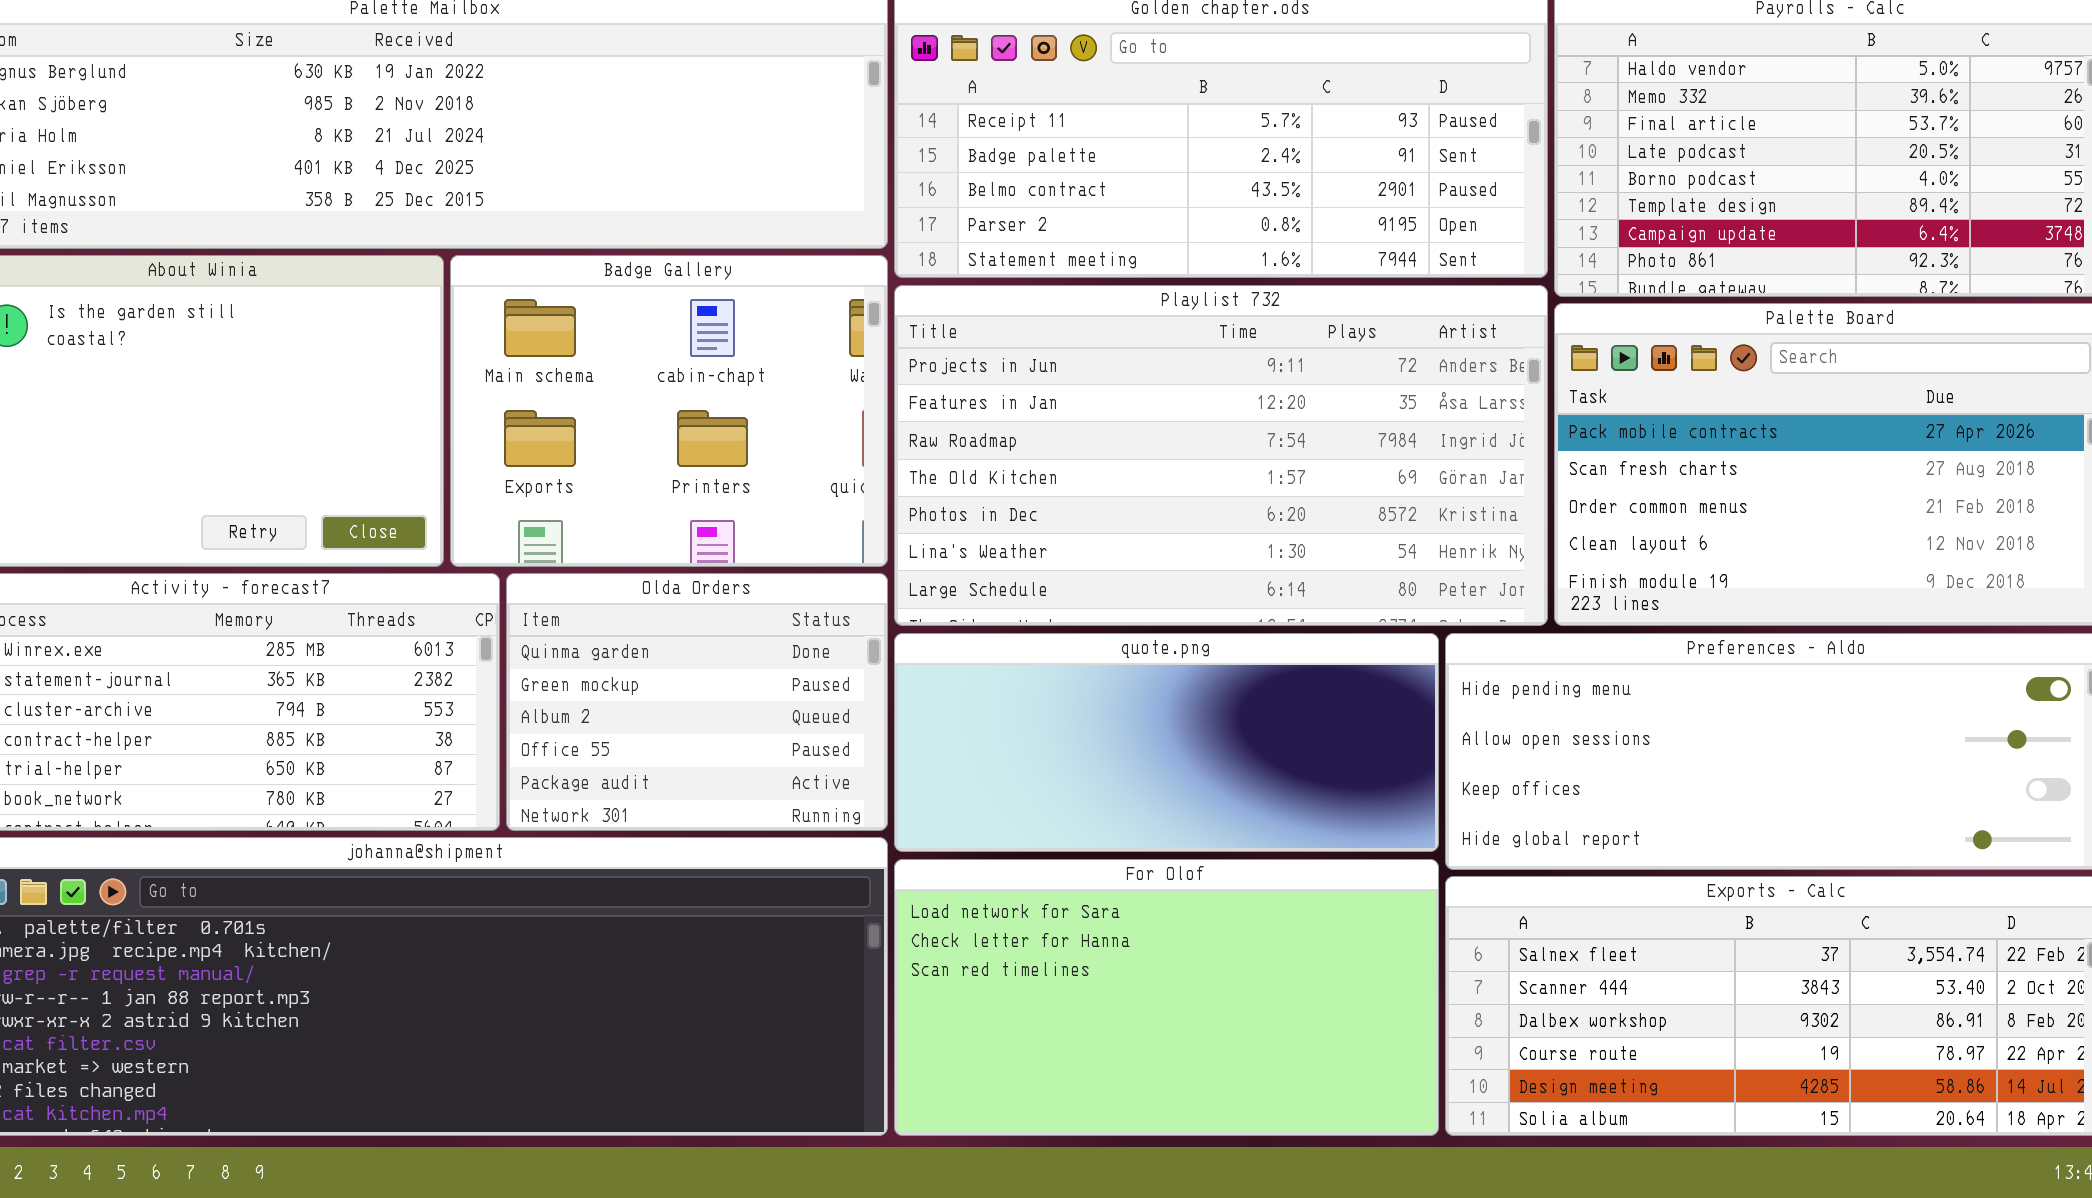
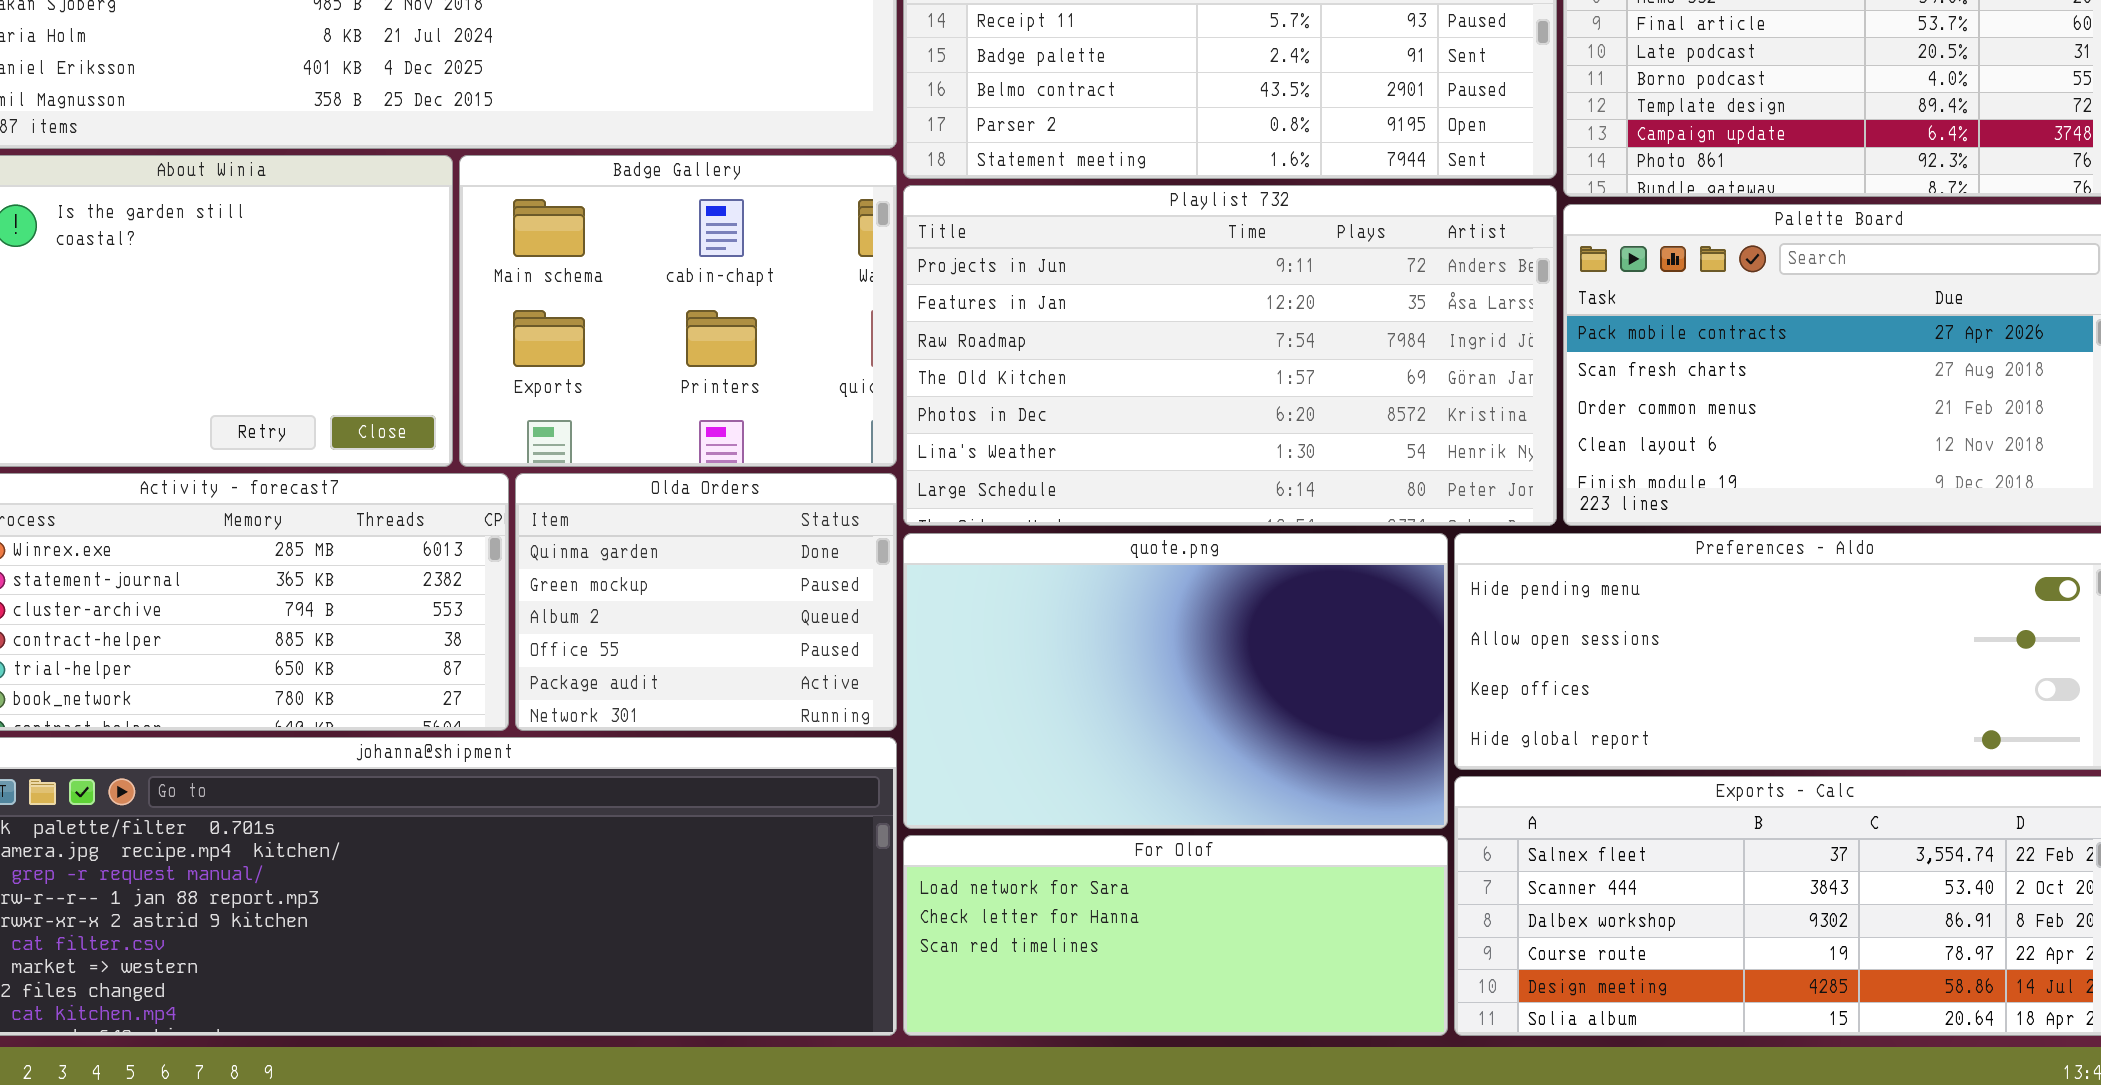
quote.png: [894,633,1439,852] -> [903,533,1448,829], resized
For Olof: [894,859,1439,1136] -> [903,835,1448,1036], resized

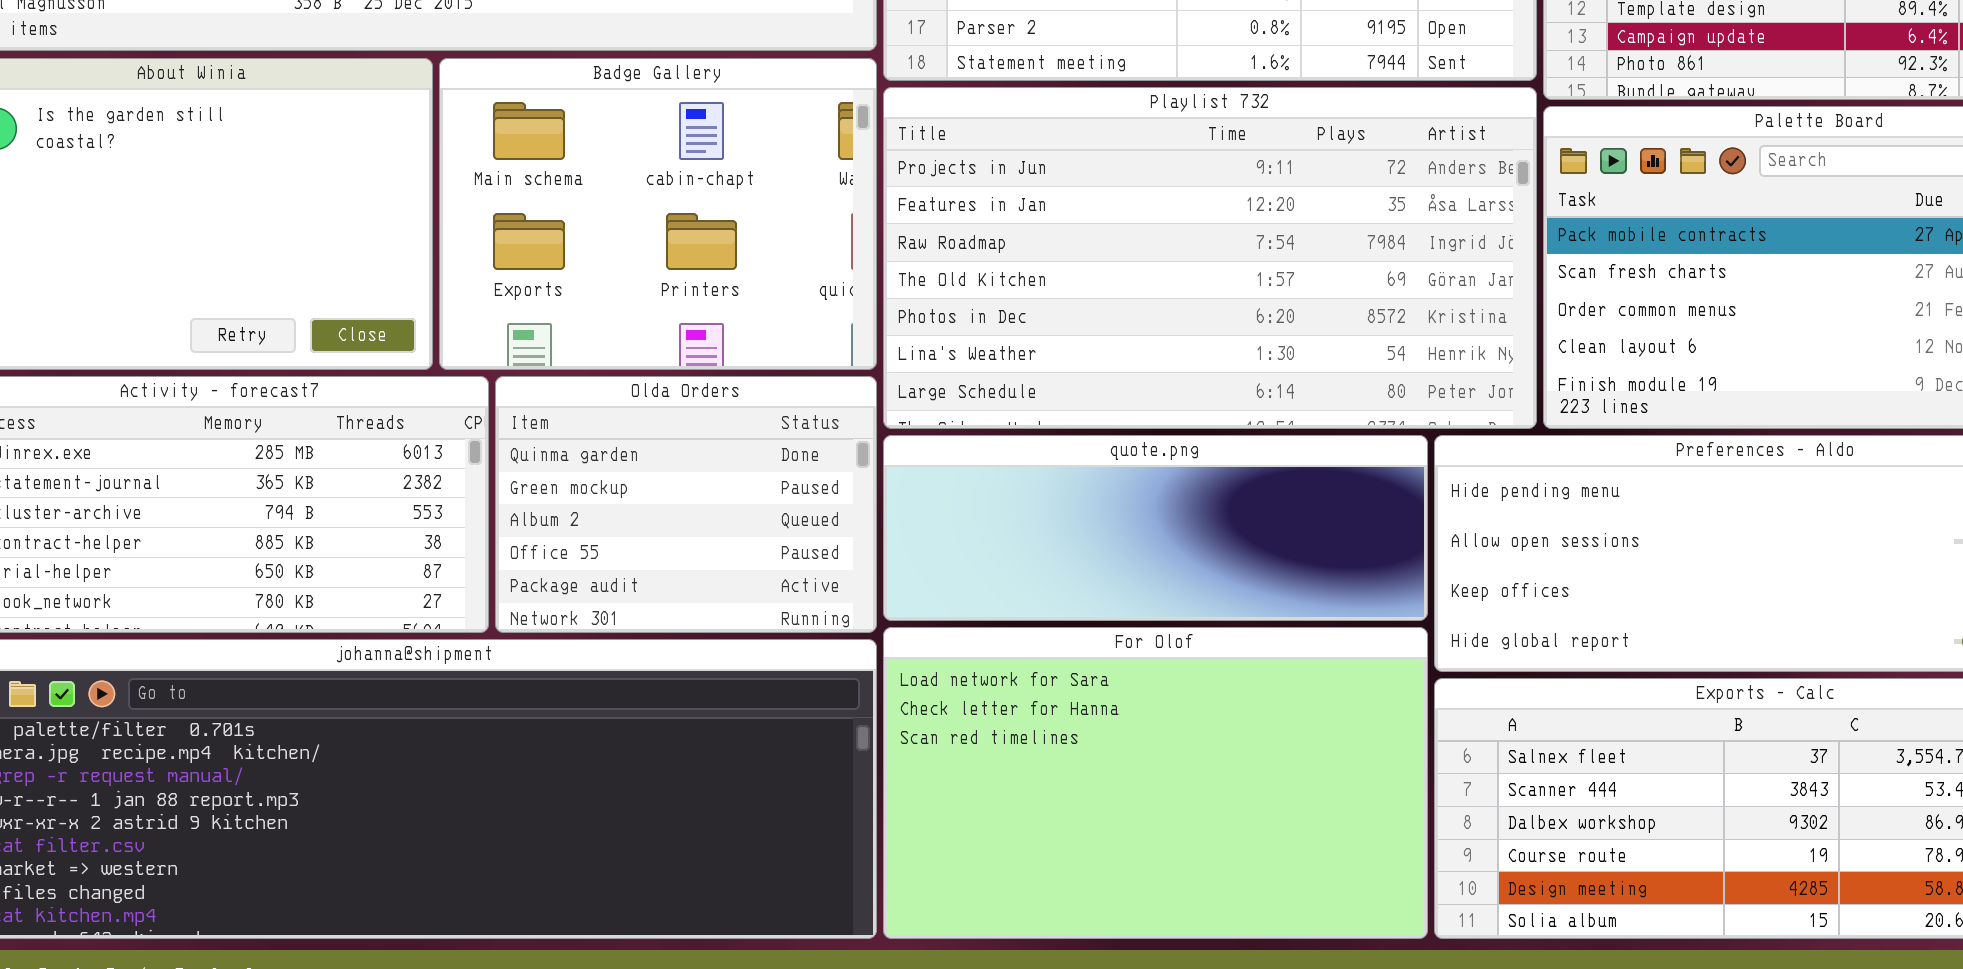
quote.png: [903,533,1448,829] -> [883,435,1428,621], resized
For Olof: [903,835,1448,1036] -> [883,627,1428,939], resized

